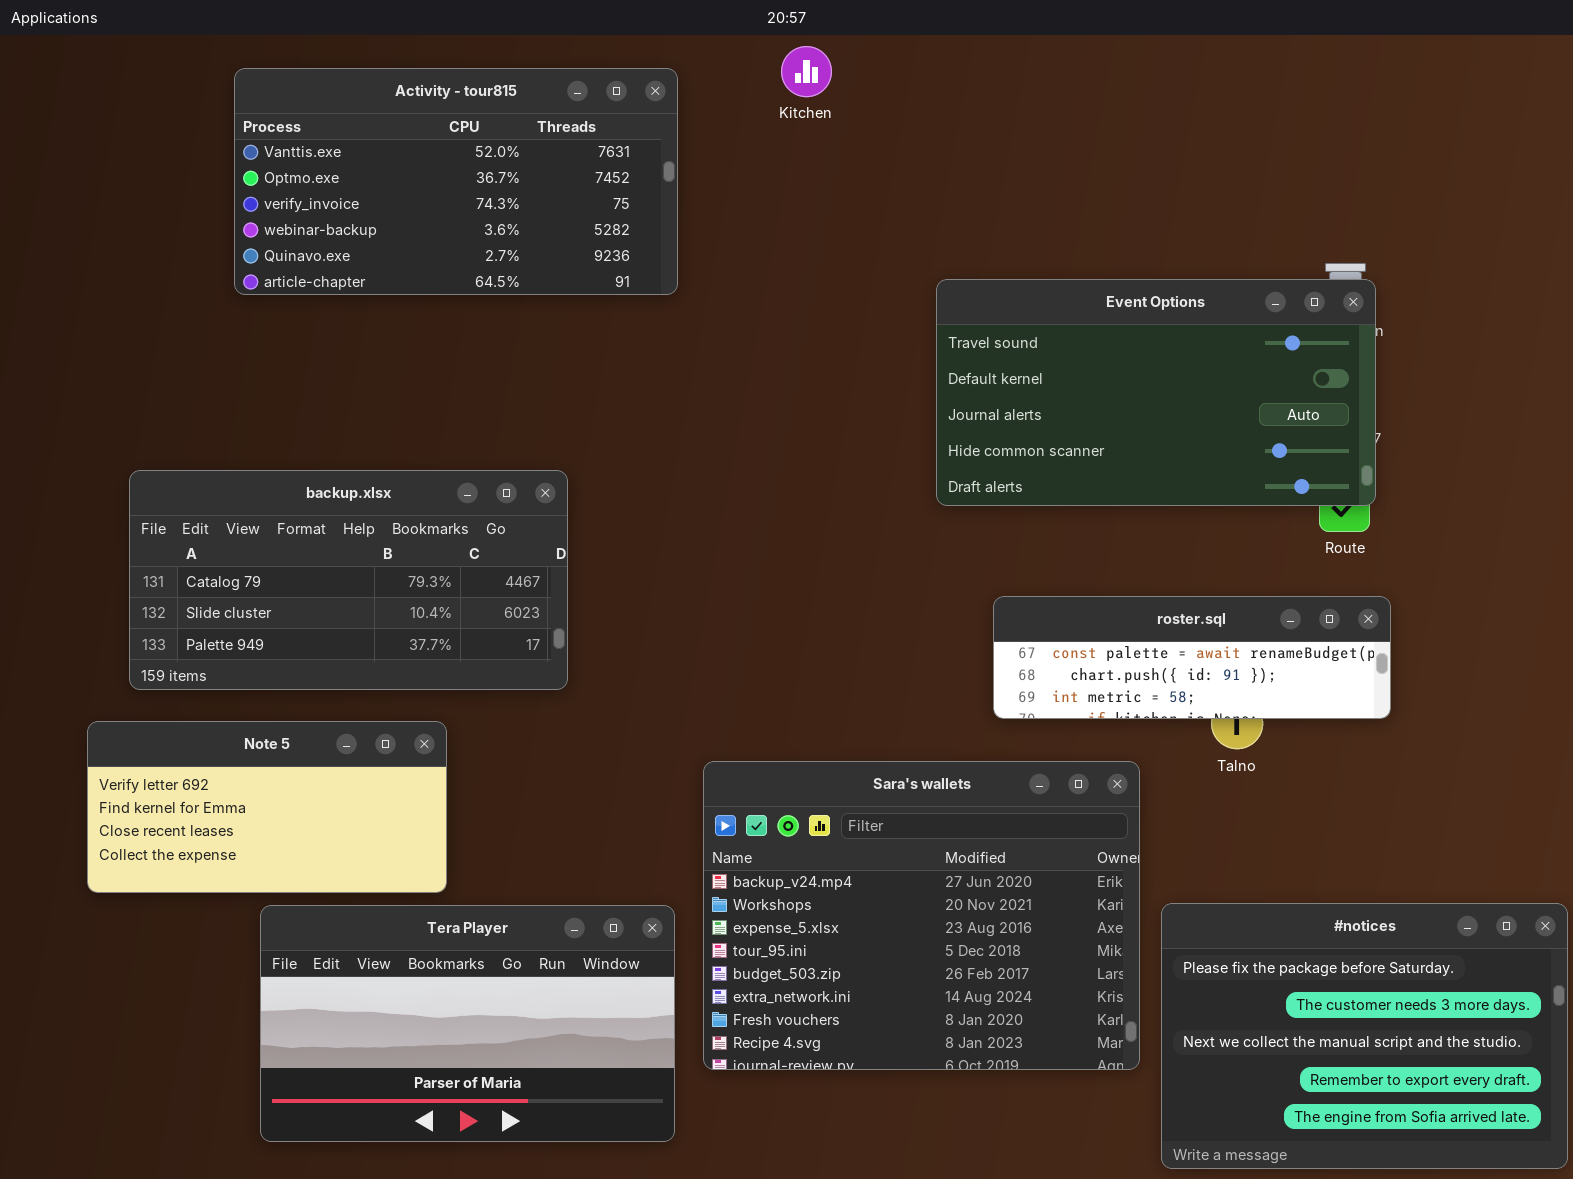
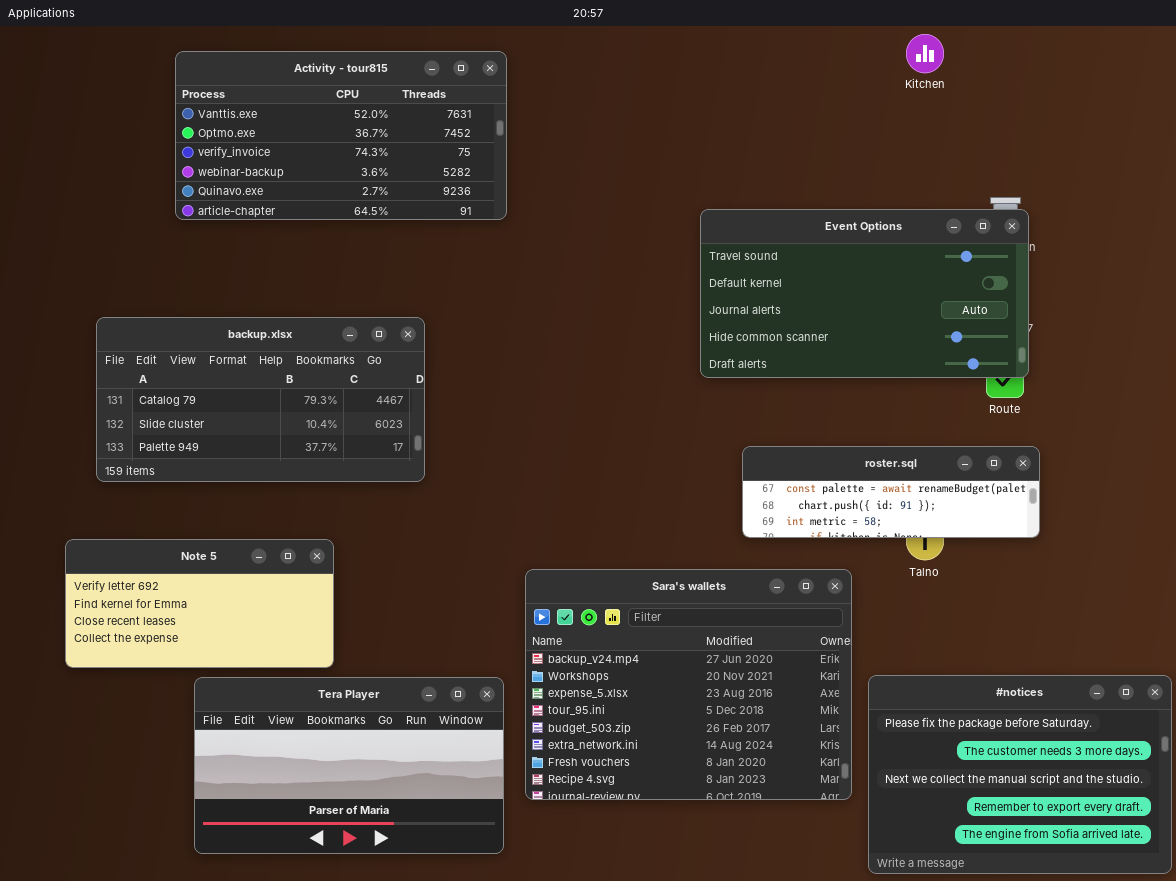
Kitchen: [781,46,832,97] -> [906,34,944,73], moved
backup.xlsx: [129,470,568,690] -> [96,317,425,482], moved

